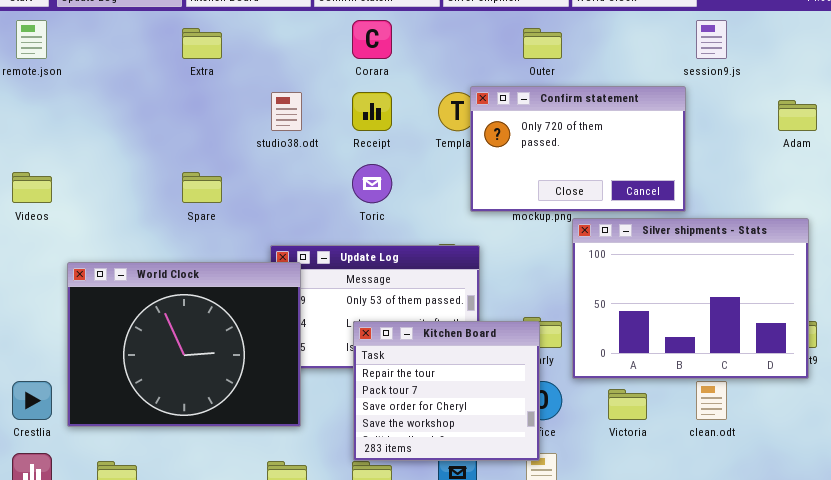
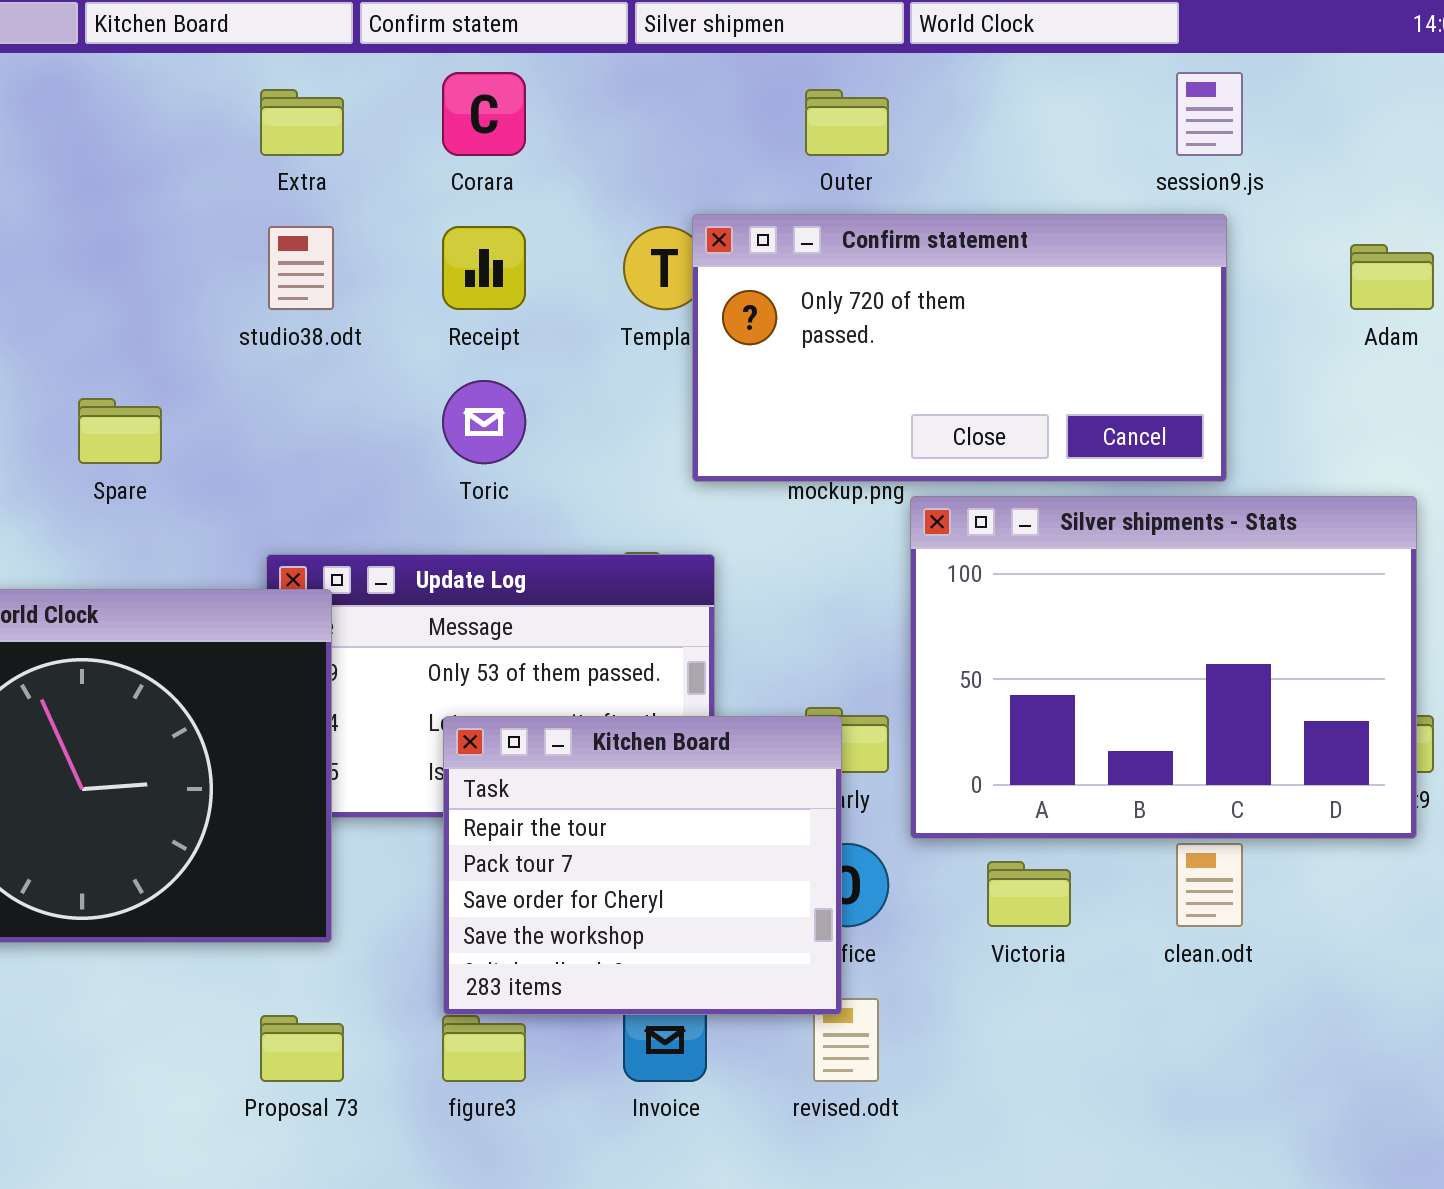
Extra: [182,28,222,59] -> [260,89,344,156], moved
Confirm statement: [470,86,686,212] -> [692,214,1227,482], resized

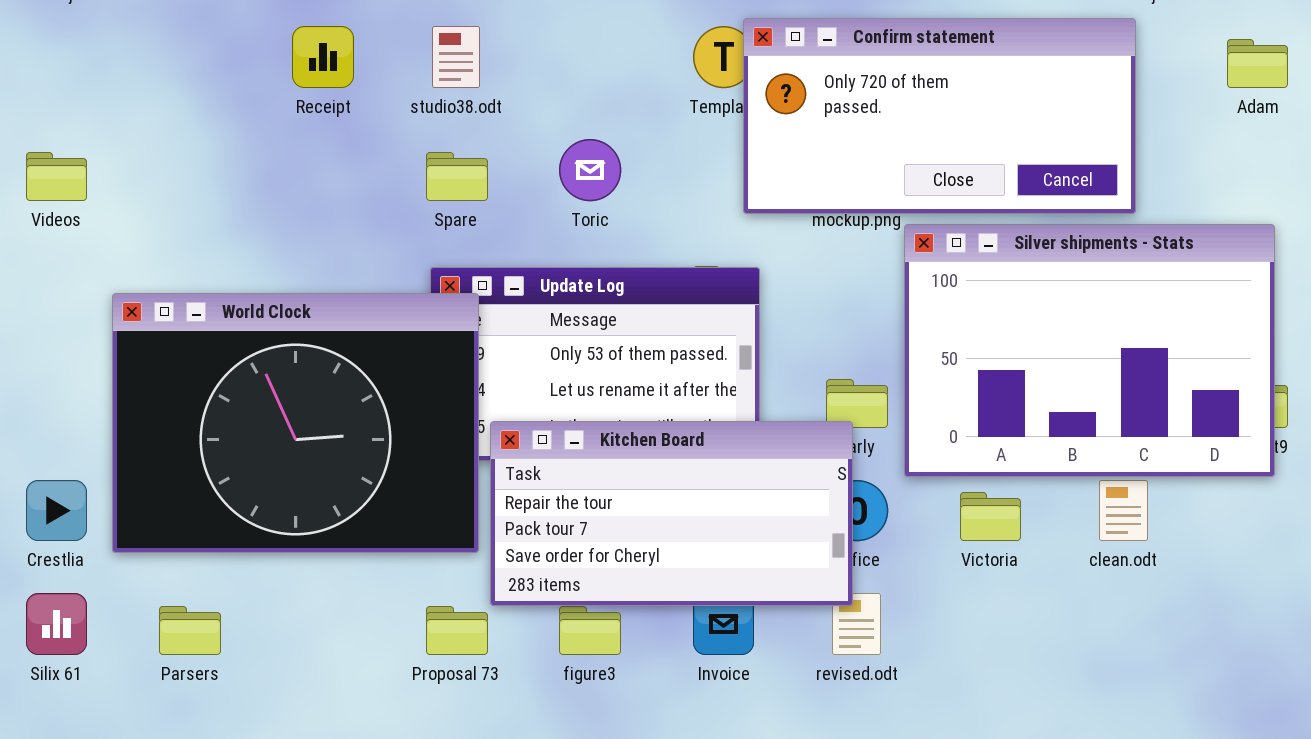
Receipt: [442,226,526,310] -> [292,26,354,88], moved
Spare: [78,398,162,464] -> [426,152,488,201], moved
Kitchen Board: [443,716,842,1015] -> [490,421,853,606], resized

